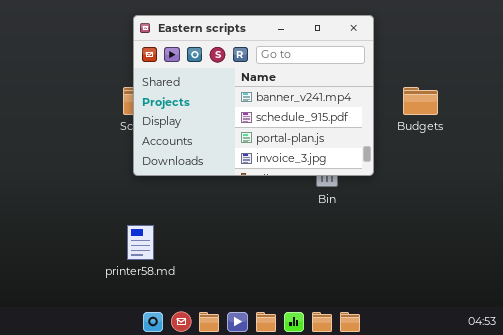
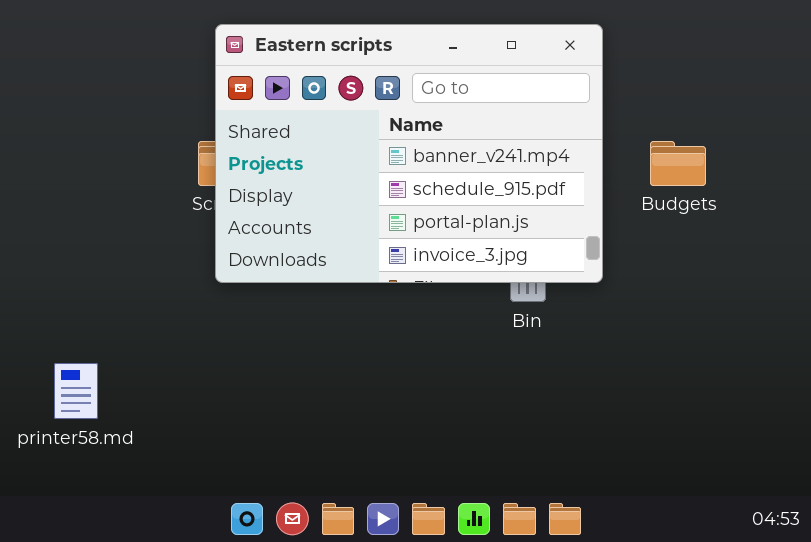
printer58.md: [127,225,154,260] -> [54,363,98,419], moved

